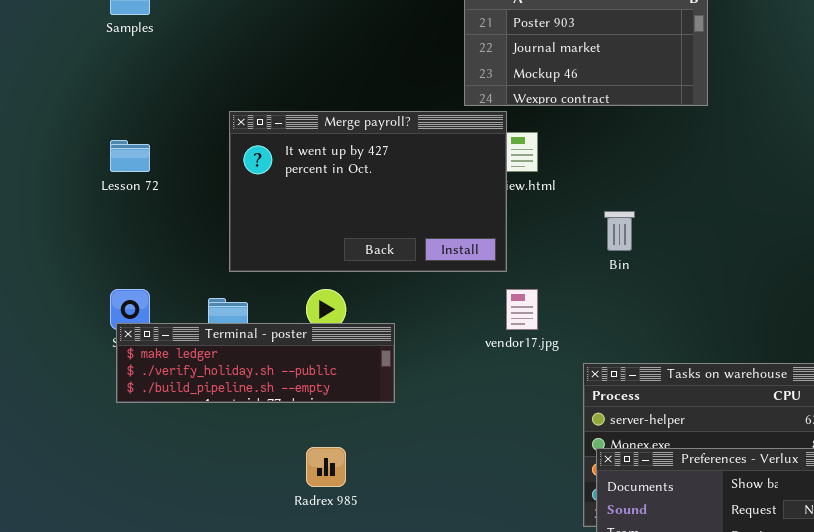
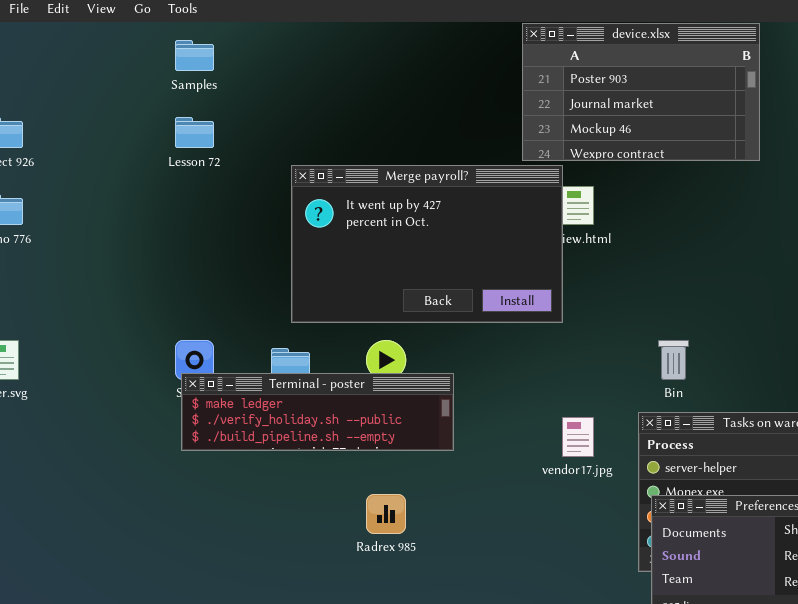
Lesson 72: [110,140,150,172] -> [175,117,214,148], moved
Bin: [604,211,635,251] -> [658,340,689,380], moved
vendor17.jpg: [506,289,538,330] -> [562,417,594,457], moved

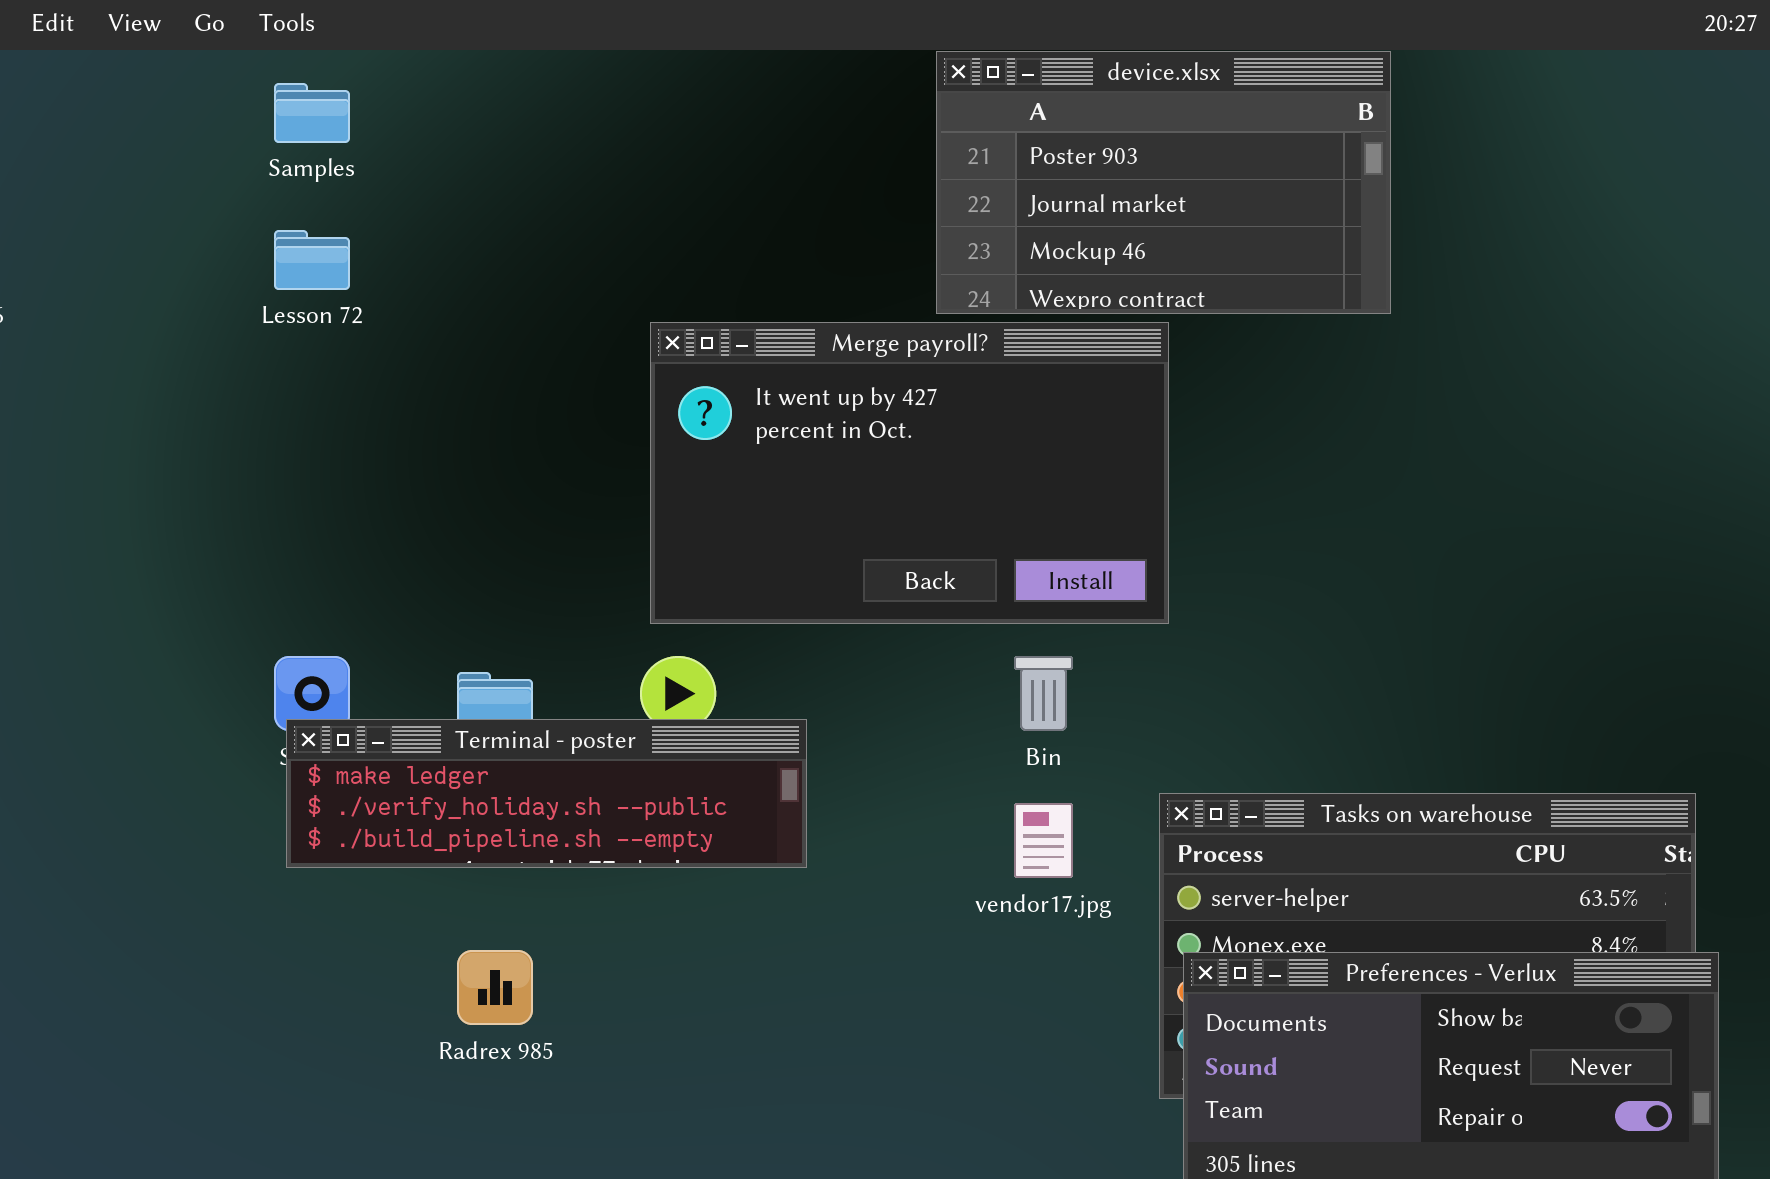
Merge payroll?: [291,165,563,323] -> [650,322,1169,624], moved
Bin: [658,340,689,380] -> [1014,656,1073,731], moved
Radrex 985: [366,494,406,534] -> [457,950,533,1025], moved

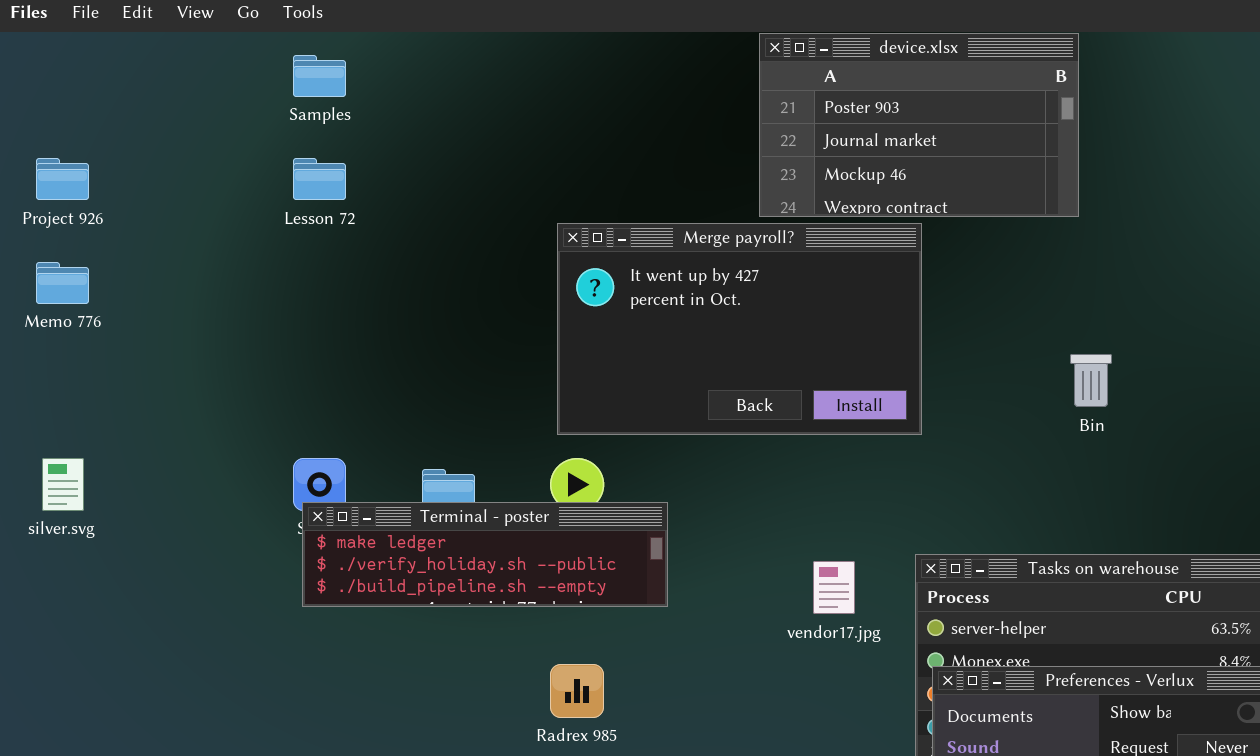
Bin: [1014,656,1073,731] -> [1070,354,1112,407], moved
Radrex 985: [457,950,533,1025] -> [550,664,604,718], moved

